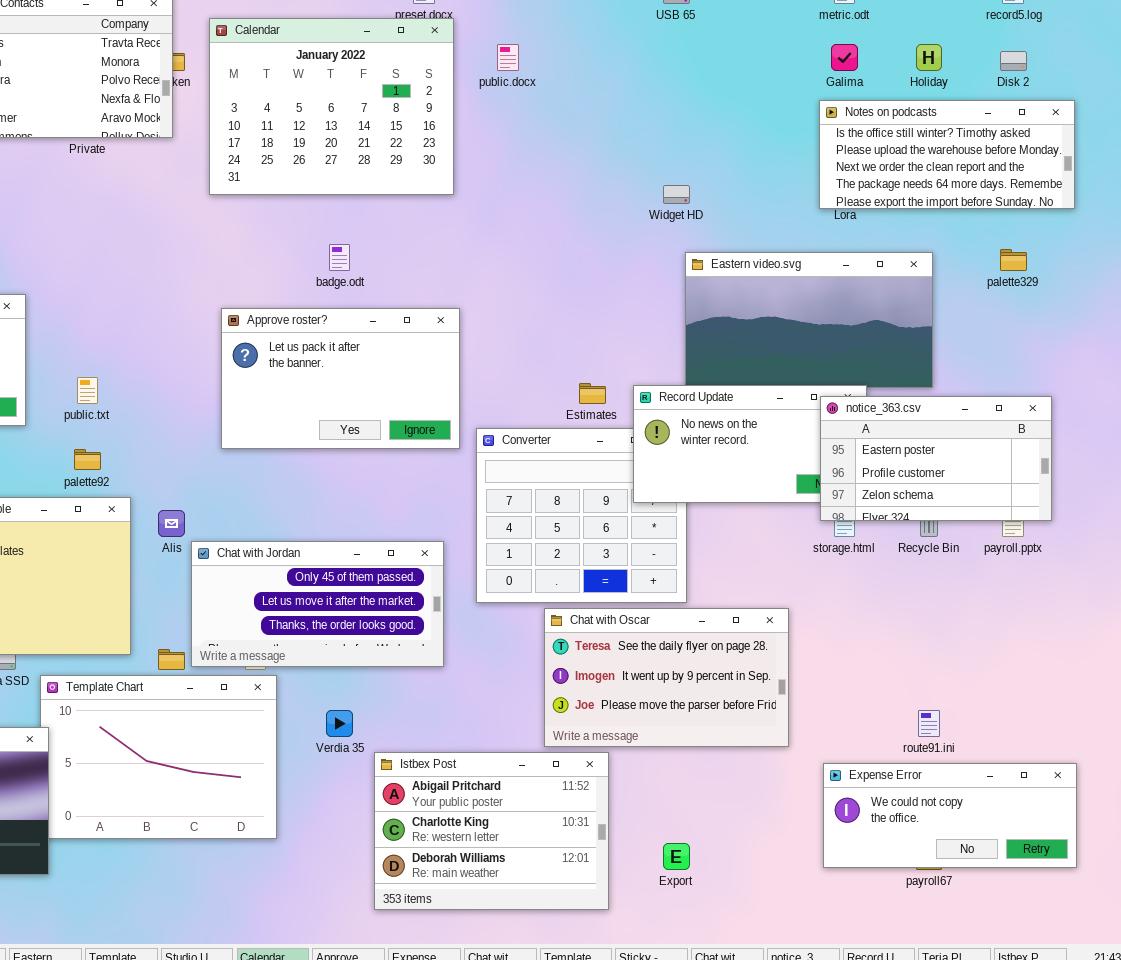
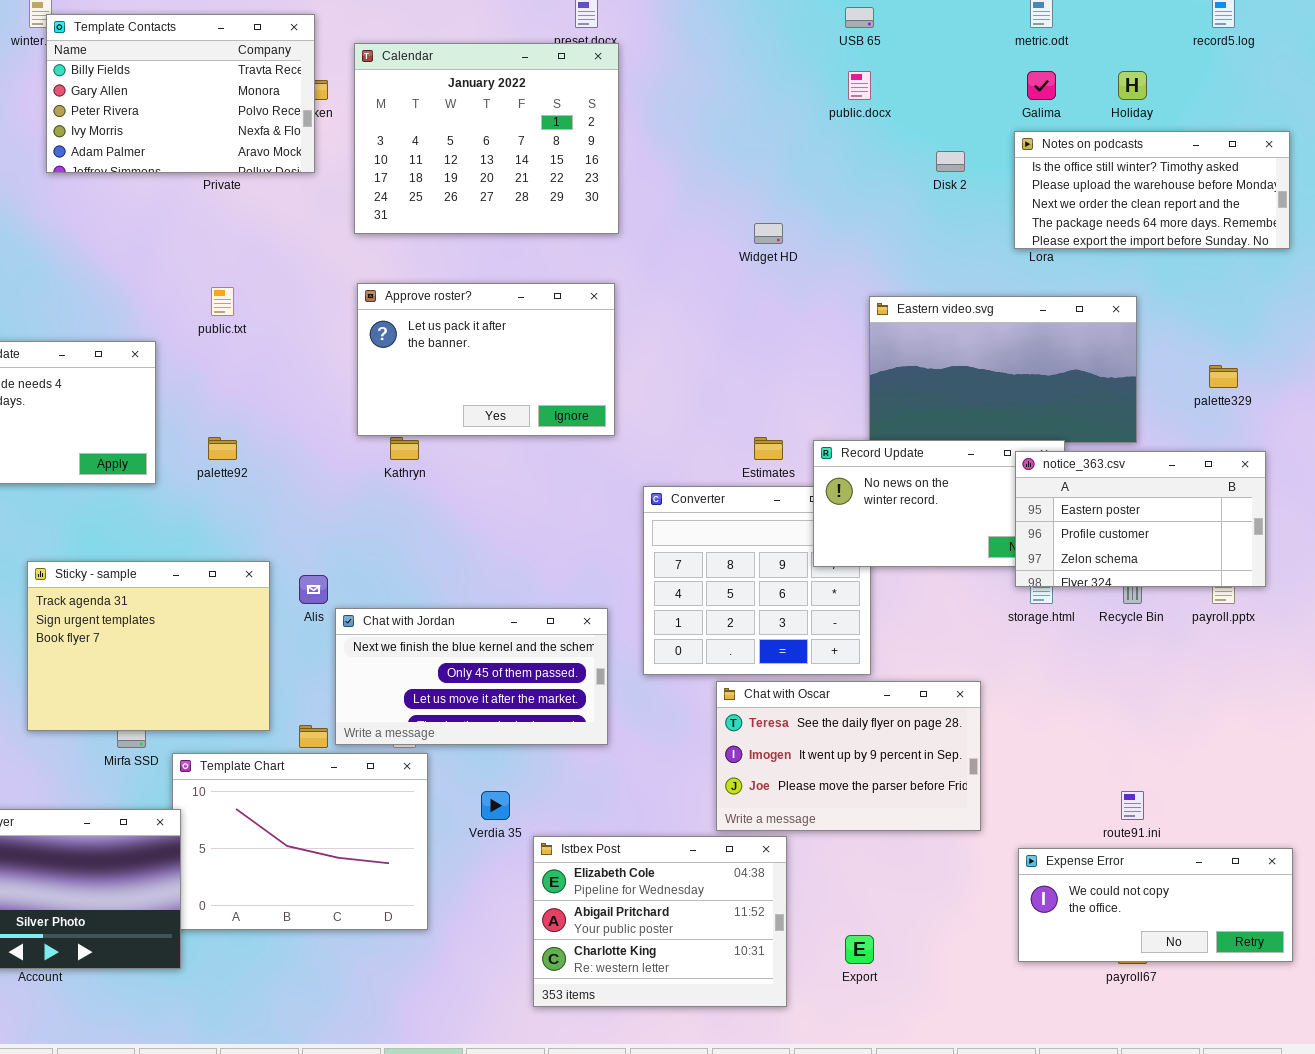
public.docx: [497,44,519,71] -> [848,71,871,100], moved
Disk 2: [1000,51,1027,71] -> [936,151,965,172], moved
Widget HD: [663,185,690,204] -> [754,223,783,244], moved
palette329: [1000,249,1027,271] -> [1209,365,1238,388], moved
Approve roster?: [221,308,460,449] -> [357,283,615,436], moved
public.txt: [77,377,98,404] -> [211,287,234,316], moved
palette92: [74,449,101,470] -> [208,437,237,460], moved
Chat with Jordan: [191,541,444,667] -> [335,608,608,745], scrolled up 1 row
Istbex Post: [374,752,609,910] -> [533,836,787,1007], scrolled up 1 row

